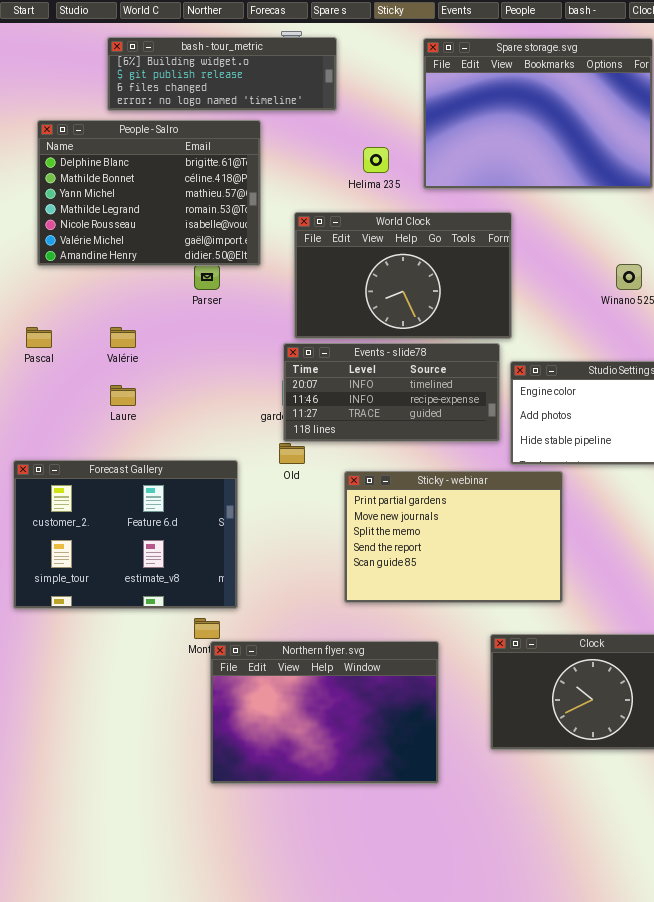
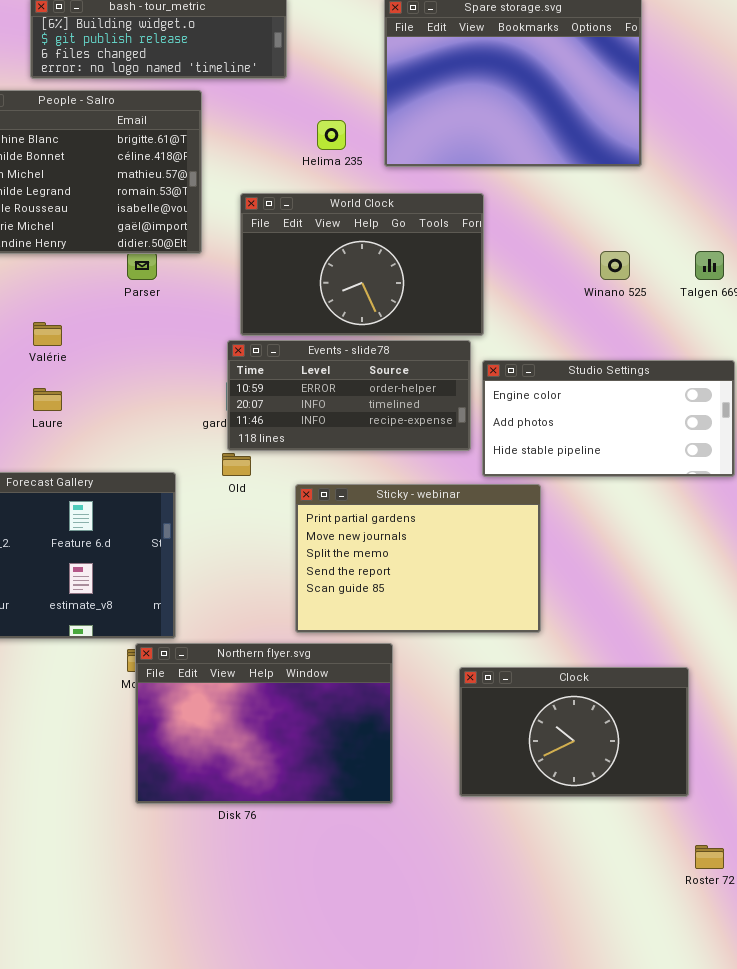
Events - slide78: [283,343,500,442] -> [227,340,471,451], scrolled up 1 row
Northern flyer.svg: [210,641,439,784] -> [135,643,393,804], moved

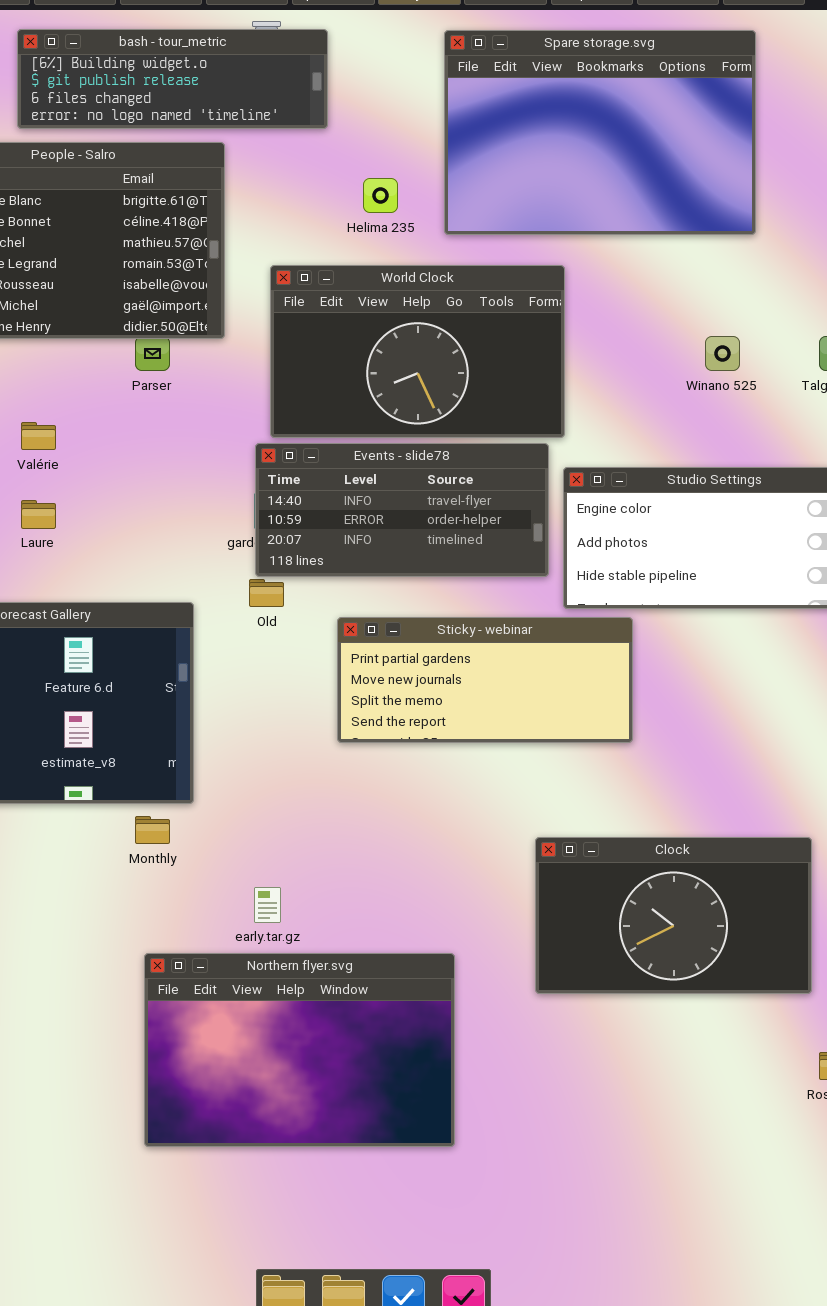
Events - slide78: [227,340,471,451] -> [255,443,549,577], scrolled up 1 row
Sticky - webinar: [295,484,541,633] -> [337,617,633,743], resized
Northern flyer.svg: [135,643,393,804] -> [144,953,455,1147], moved

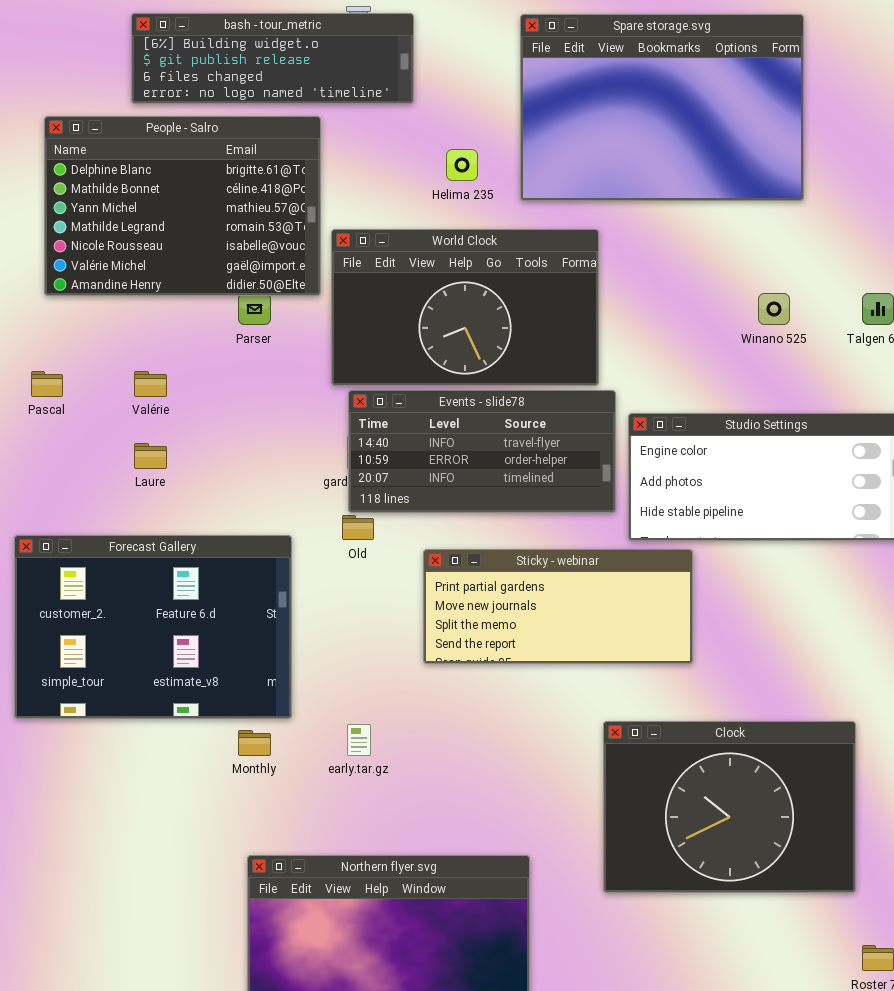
World Clock: [270,265,565,438] -> [331,229,599,386], moved
Clock: [535,837,812,994] -> [603,721,856,893], resized
early.tar.gz: [254,887,281,923] -> [347,724,371,756], moved

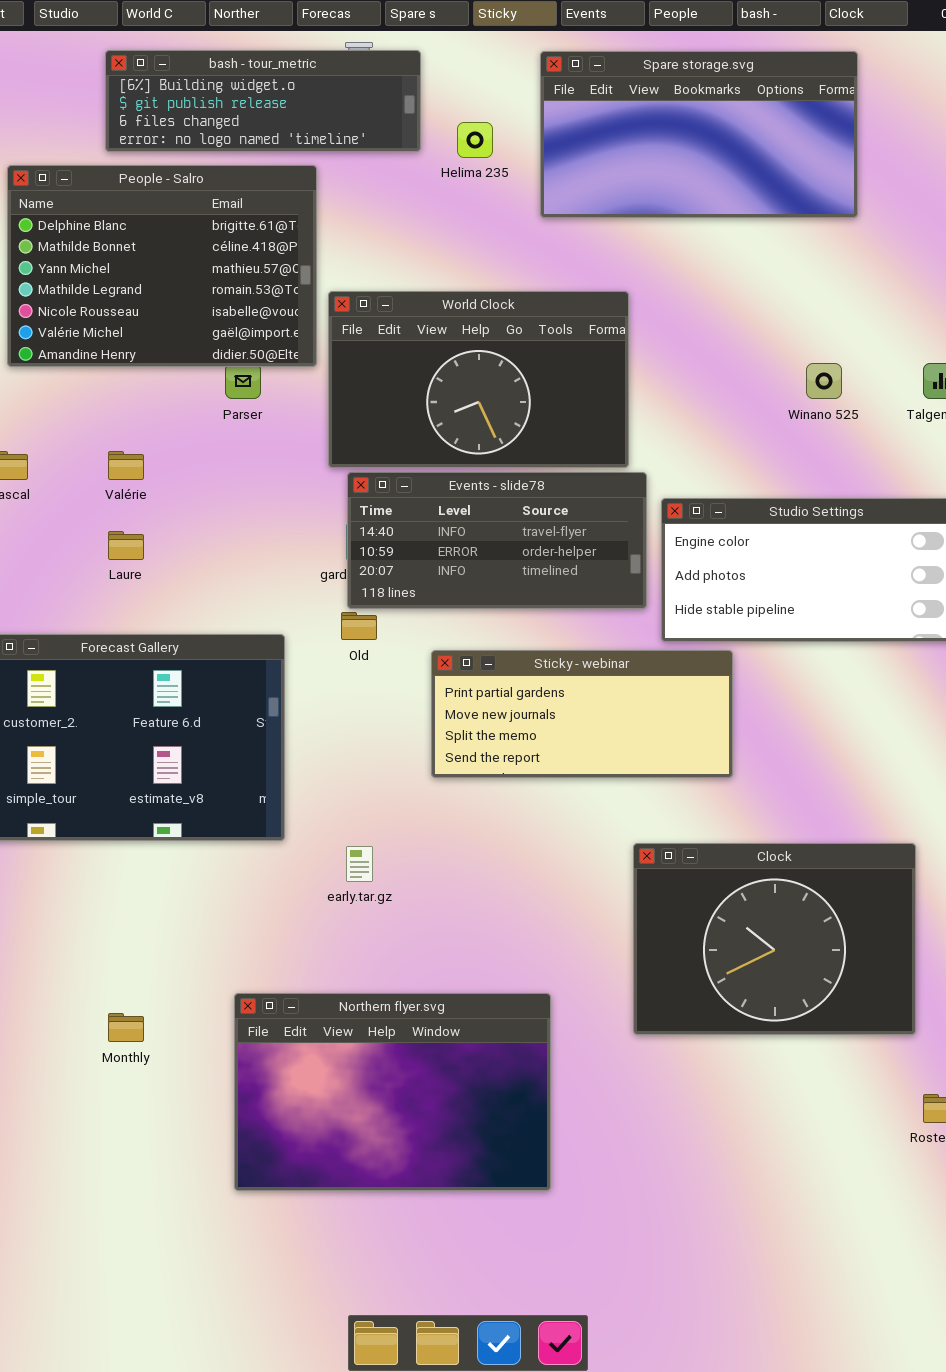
Spare storage.svg: [520,14,804,201] -> [540,51,858,218], resized
Helima 235: [446,149,478,181] -> [457,122,493,158], moved
Monthly: [238,730,271,756] -> [108,1013,144,1042], moved

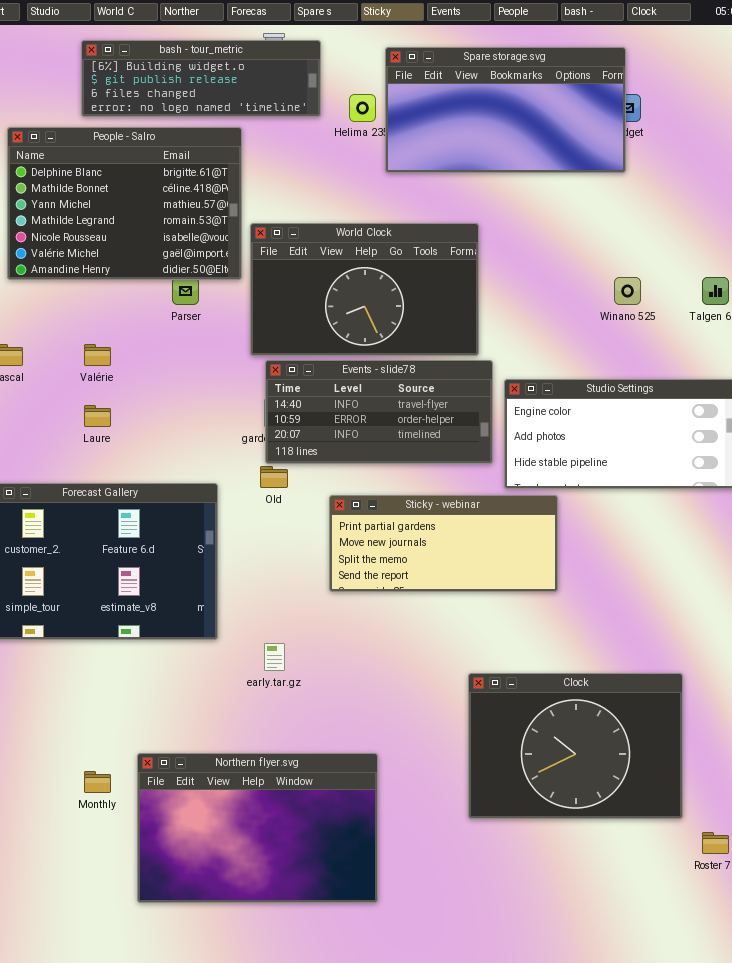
Spare storage.svg: [540,51,858,218] -> [385,47,626,173], moved
Clock: [633,843,916,1035] -> [468,673,683,819], moved
Northern flyer.svg: [234,993,551,1191] -> [137,753,378,903], moved

